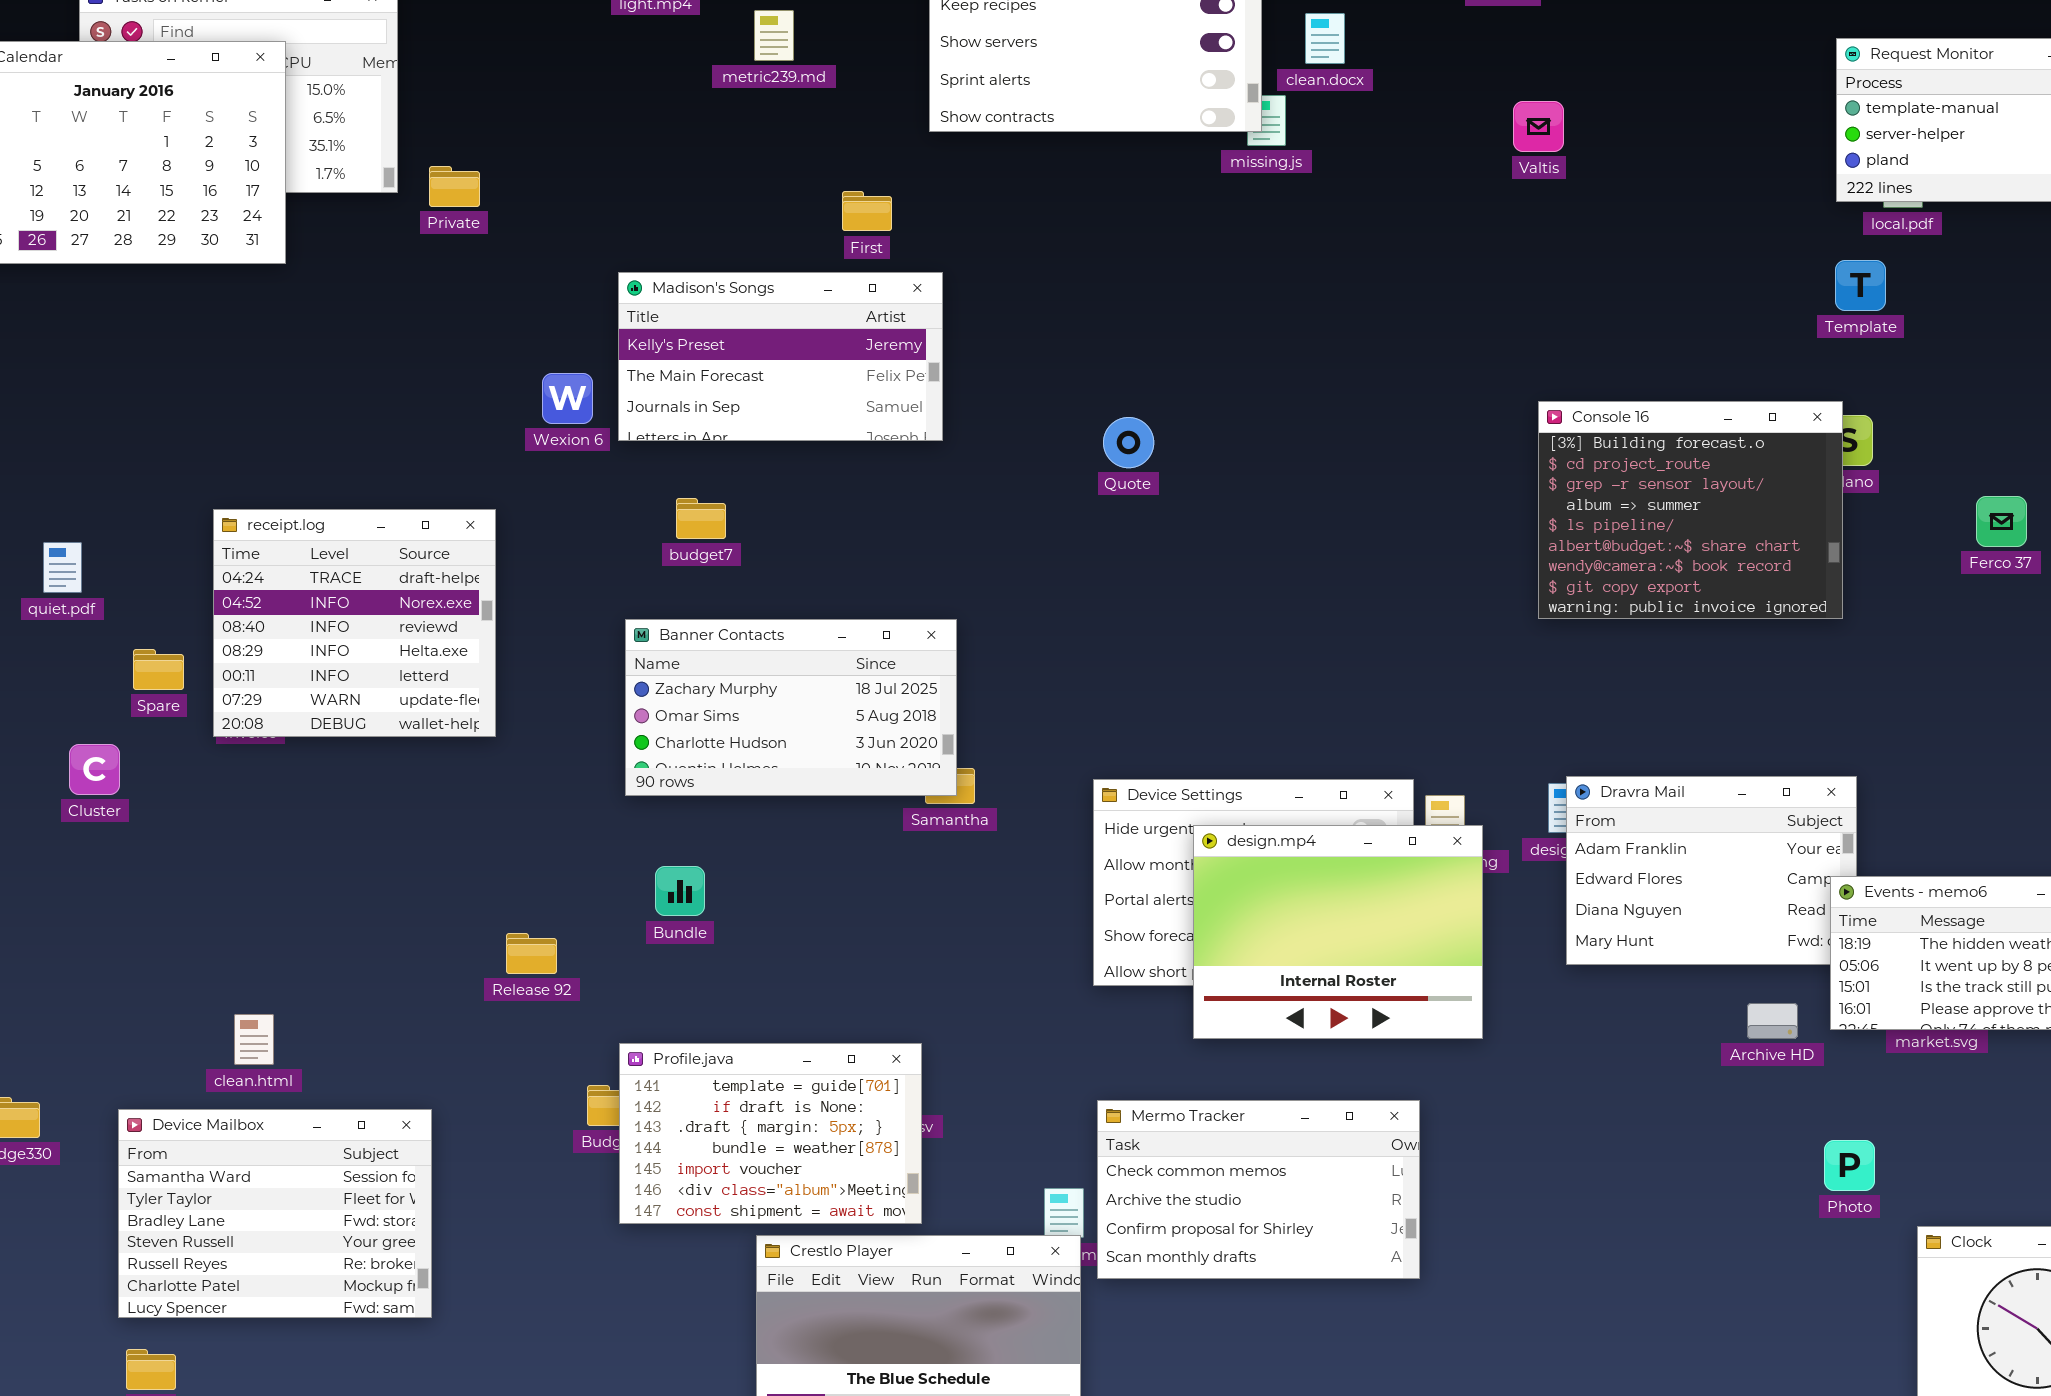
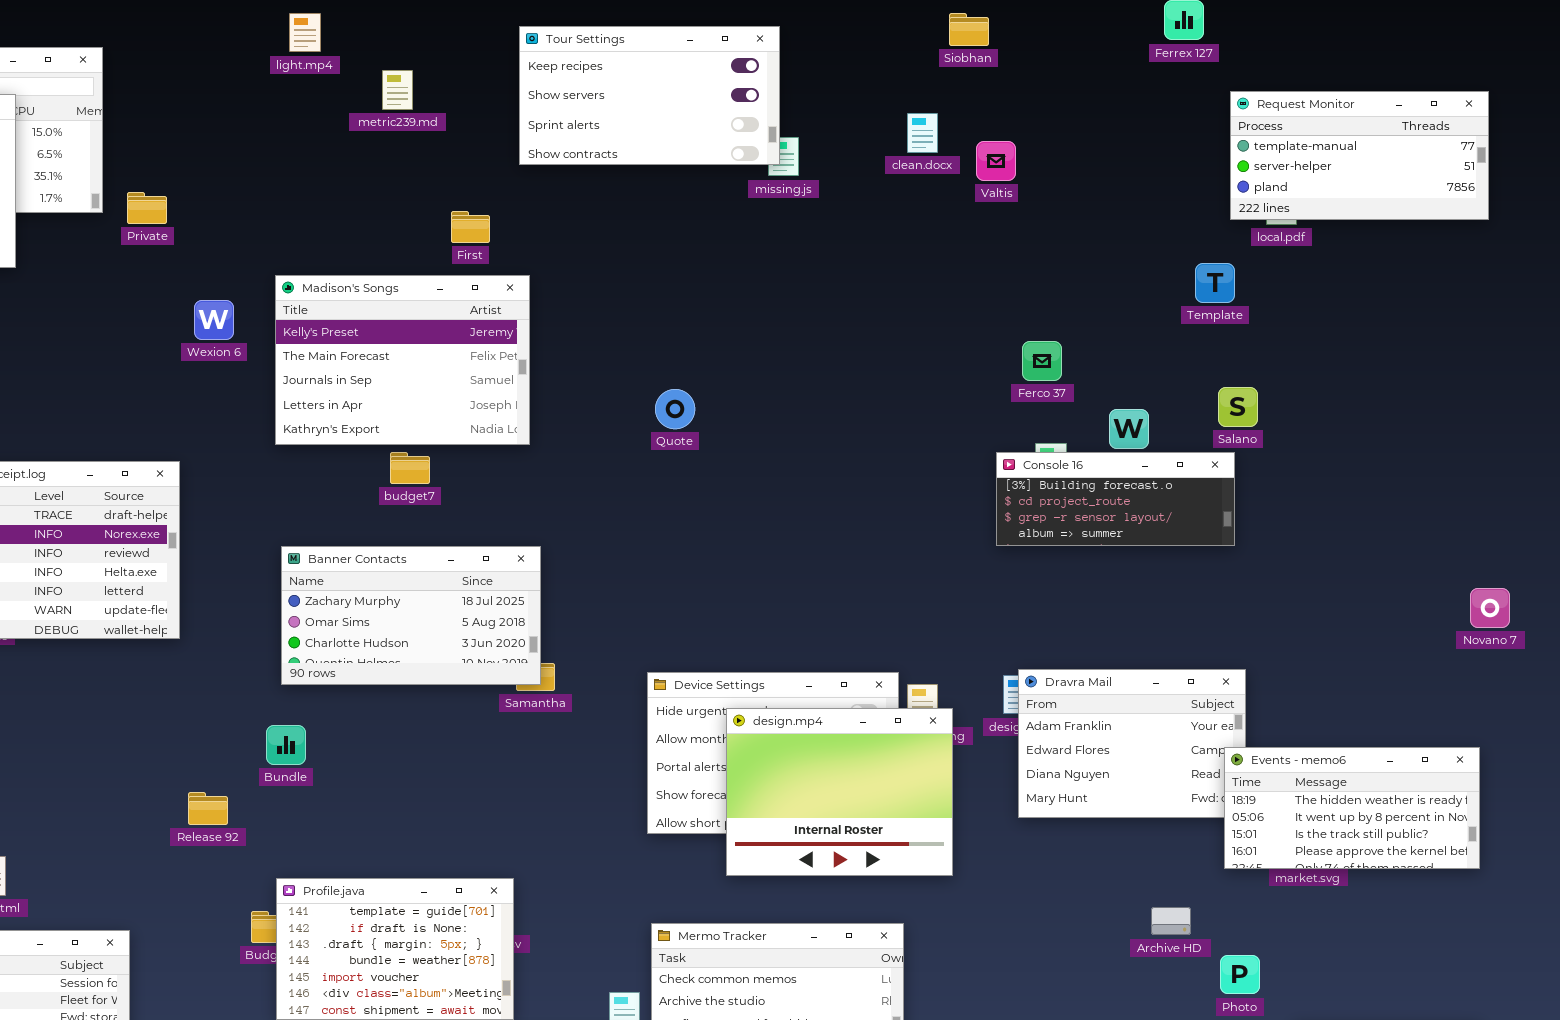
clean.docx: [1305,13,1345,64] -> [907,113,938,153], moved
Template: [1835,260,1886,311] -> [1195,263,1235,303], moved
Madison's Songs: [618,272,943,441] -> [275,275,530,445], resized
Wexion 6: [542,373,593,424] -> [194,300,234,340], moved
Console 16: [1538,401,1843,619] -> [996,452,1235,546], resized
Ferco 37: [1976,496,2027,547] -> [1022,341,1062,381], moved
budget7: [676,498,726,539] -> [390,452,430,484], moved
Bundle: [655,866,705,916] -> [266,725,306,765], moved
Archive HD: [1747,1003,1798,1039] -> [1151,907,1191,935], moved

